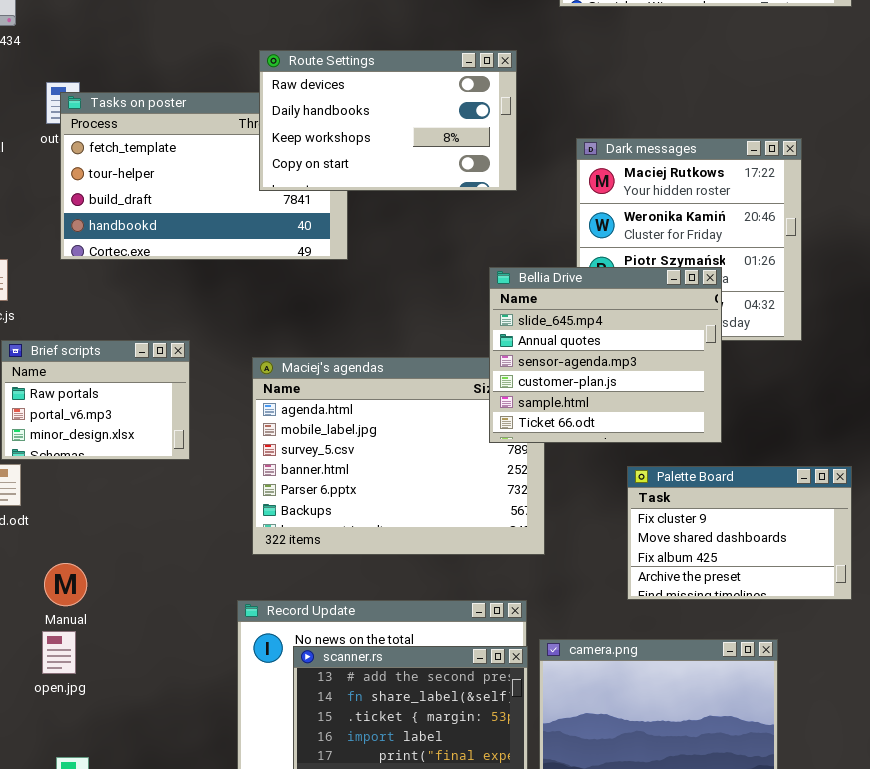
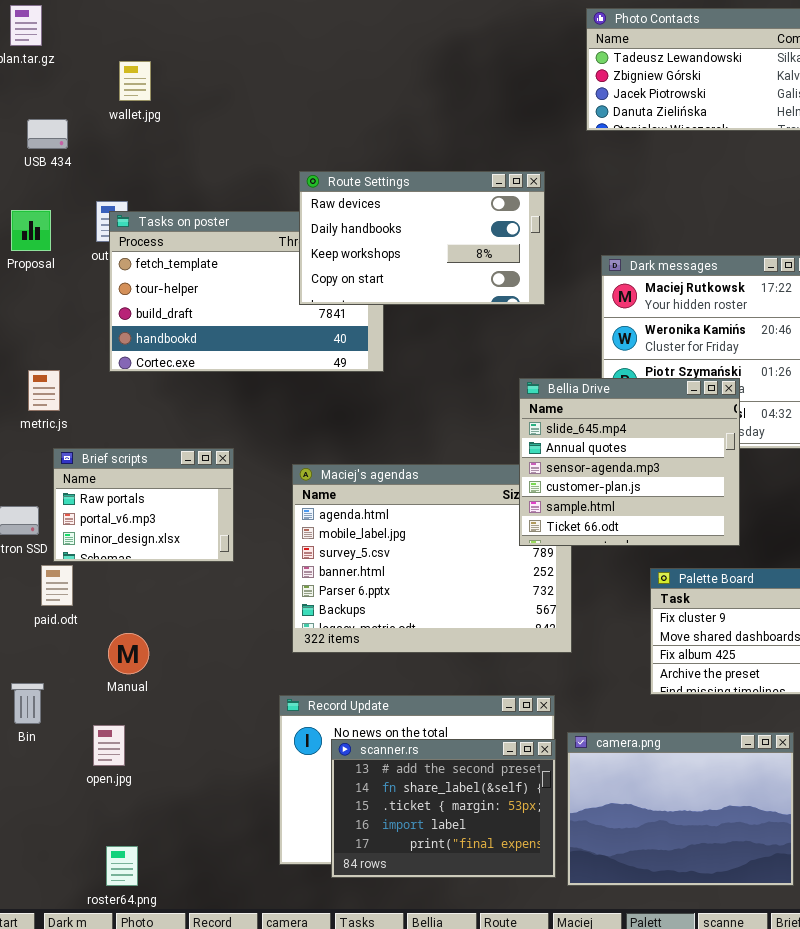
Manual: [44,563,87,606] -> [108,633,149,674], moved

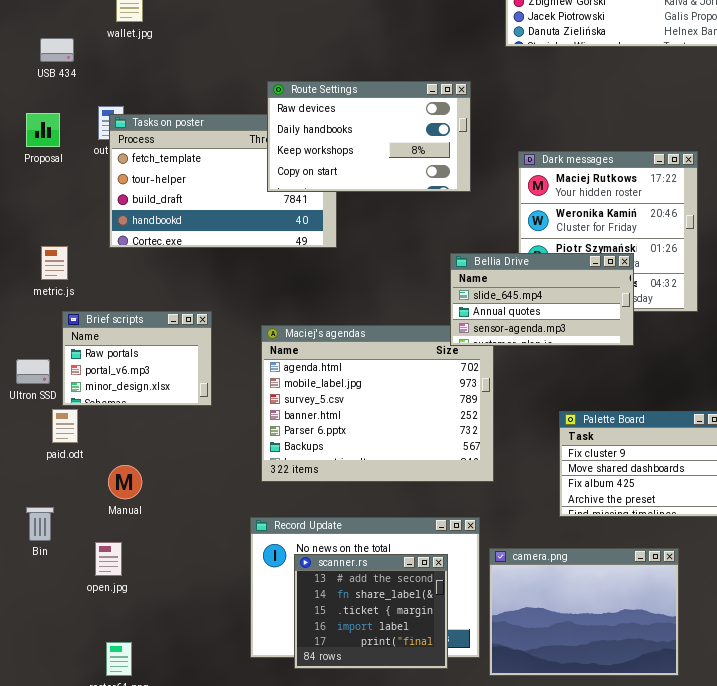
Bellia Drive: [519,378,740,546] -> [450,253,634,346], resized
scanner.rs: [331,739,556,878] -> [294,554,448,669], resized

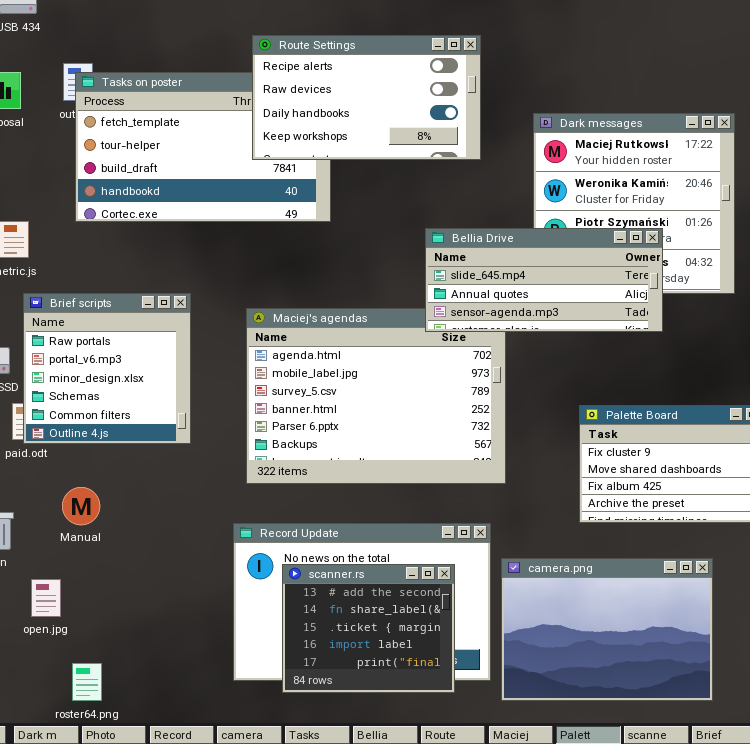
Route Settings: [267,81,471,192] -> [252,35,481,160], scrolled up 1 row
Bellia Drive: [450,253,634,346] -> [425,228,663,332], resized
Brief scripts: [62,311,212,406] -> [23,293,191,444], resized
Manual: [108,465,142,499] -> [62,487,100,525], moved
open.jpg: [95,542,122,576] -> [31,579,61,617], moved

